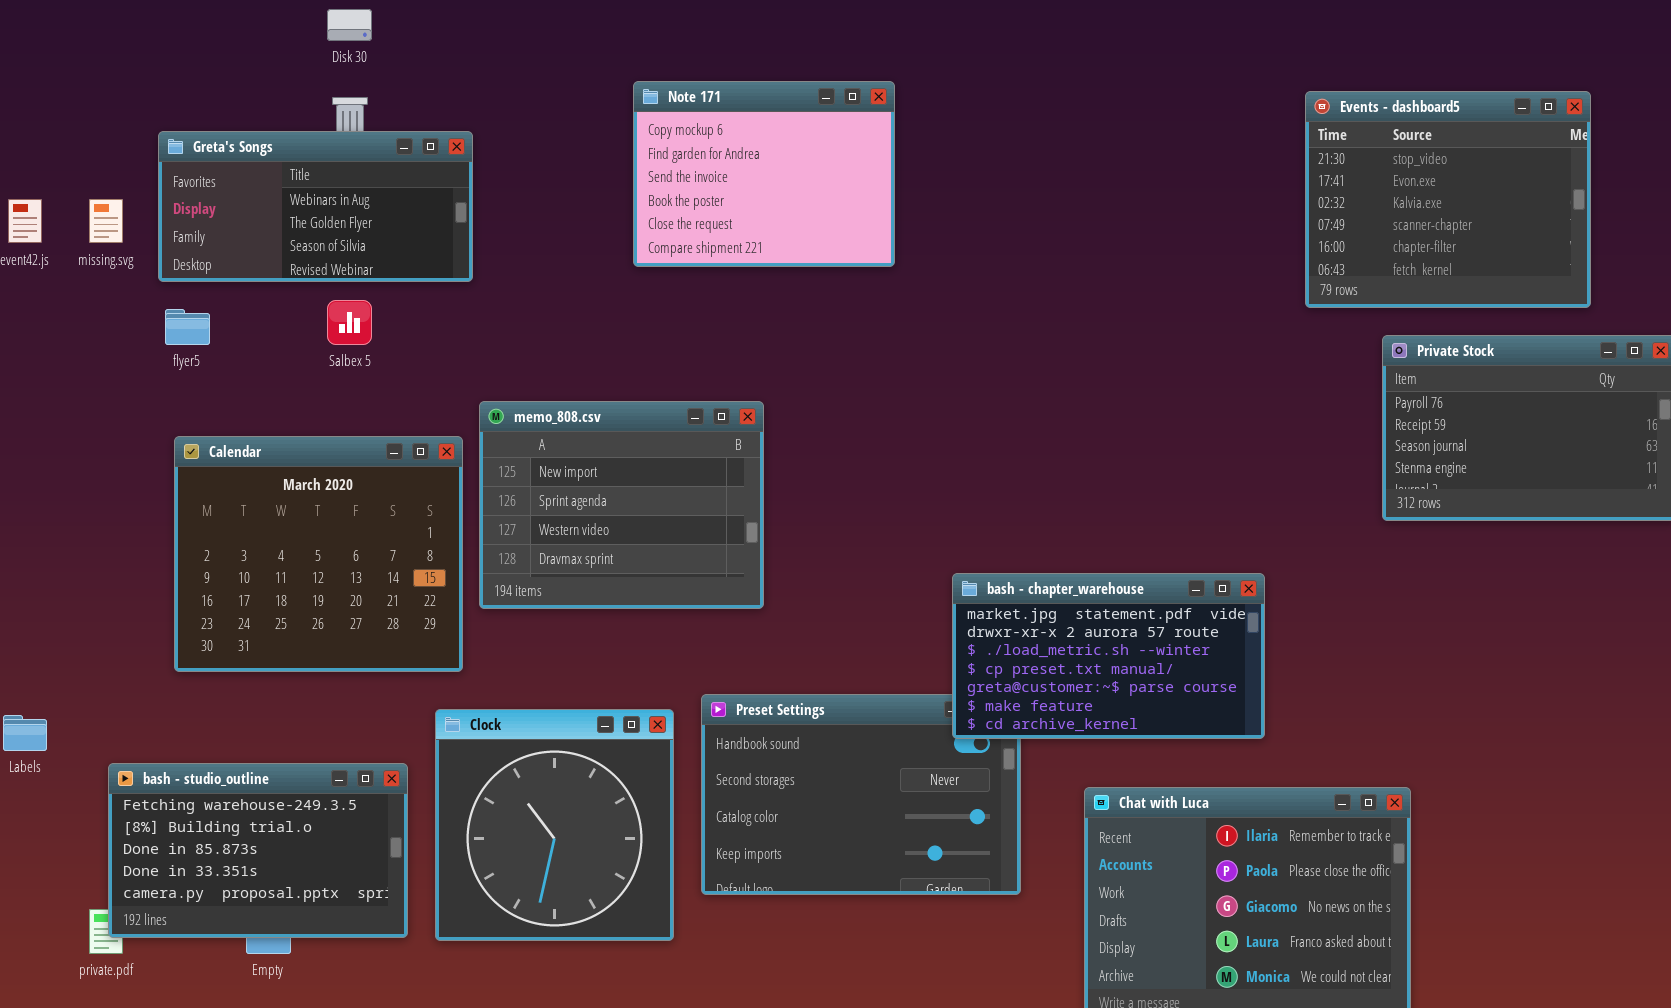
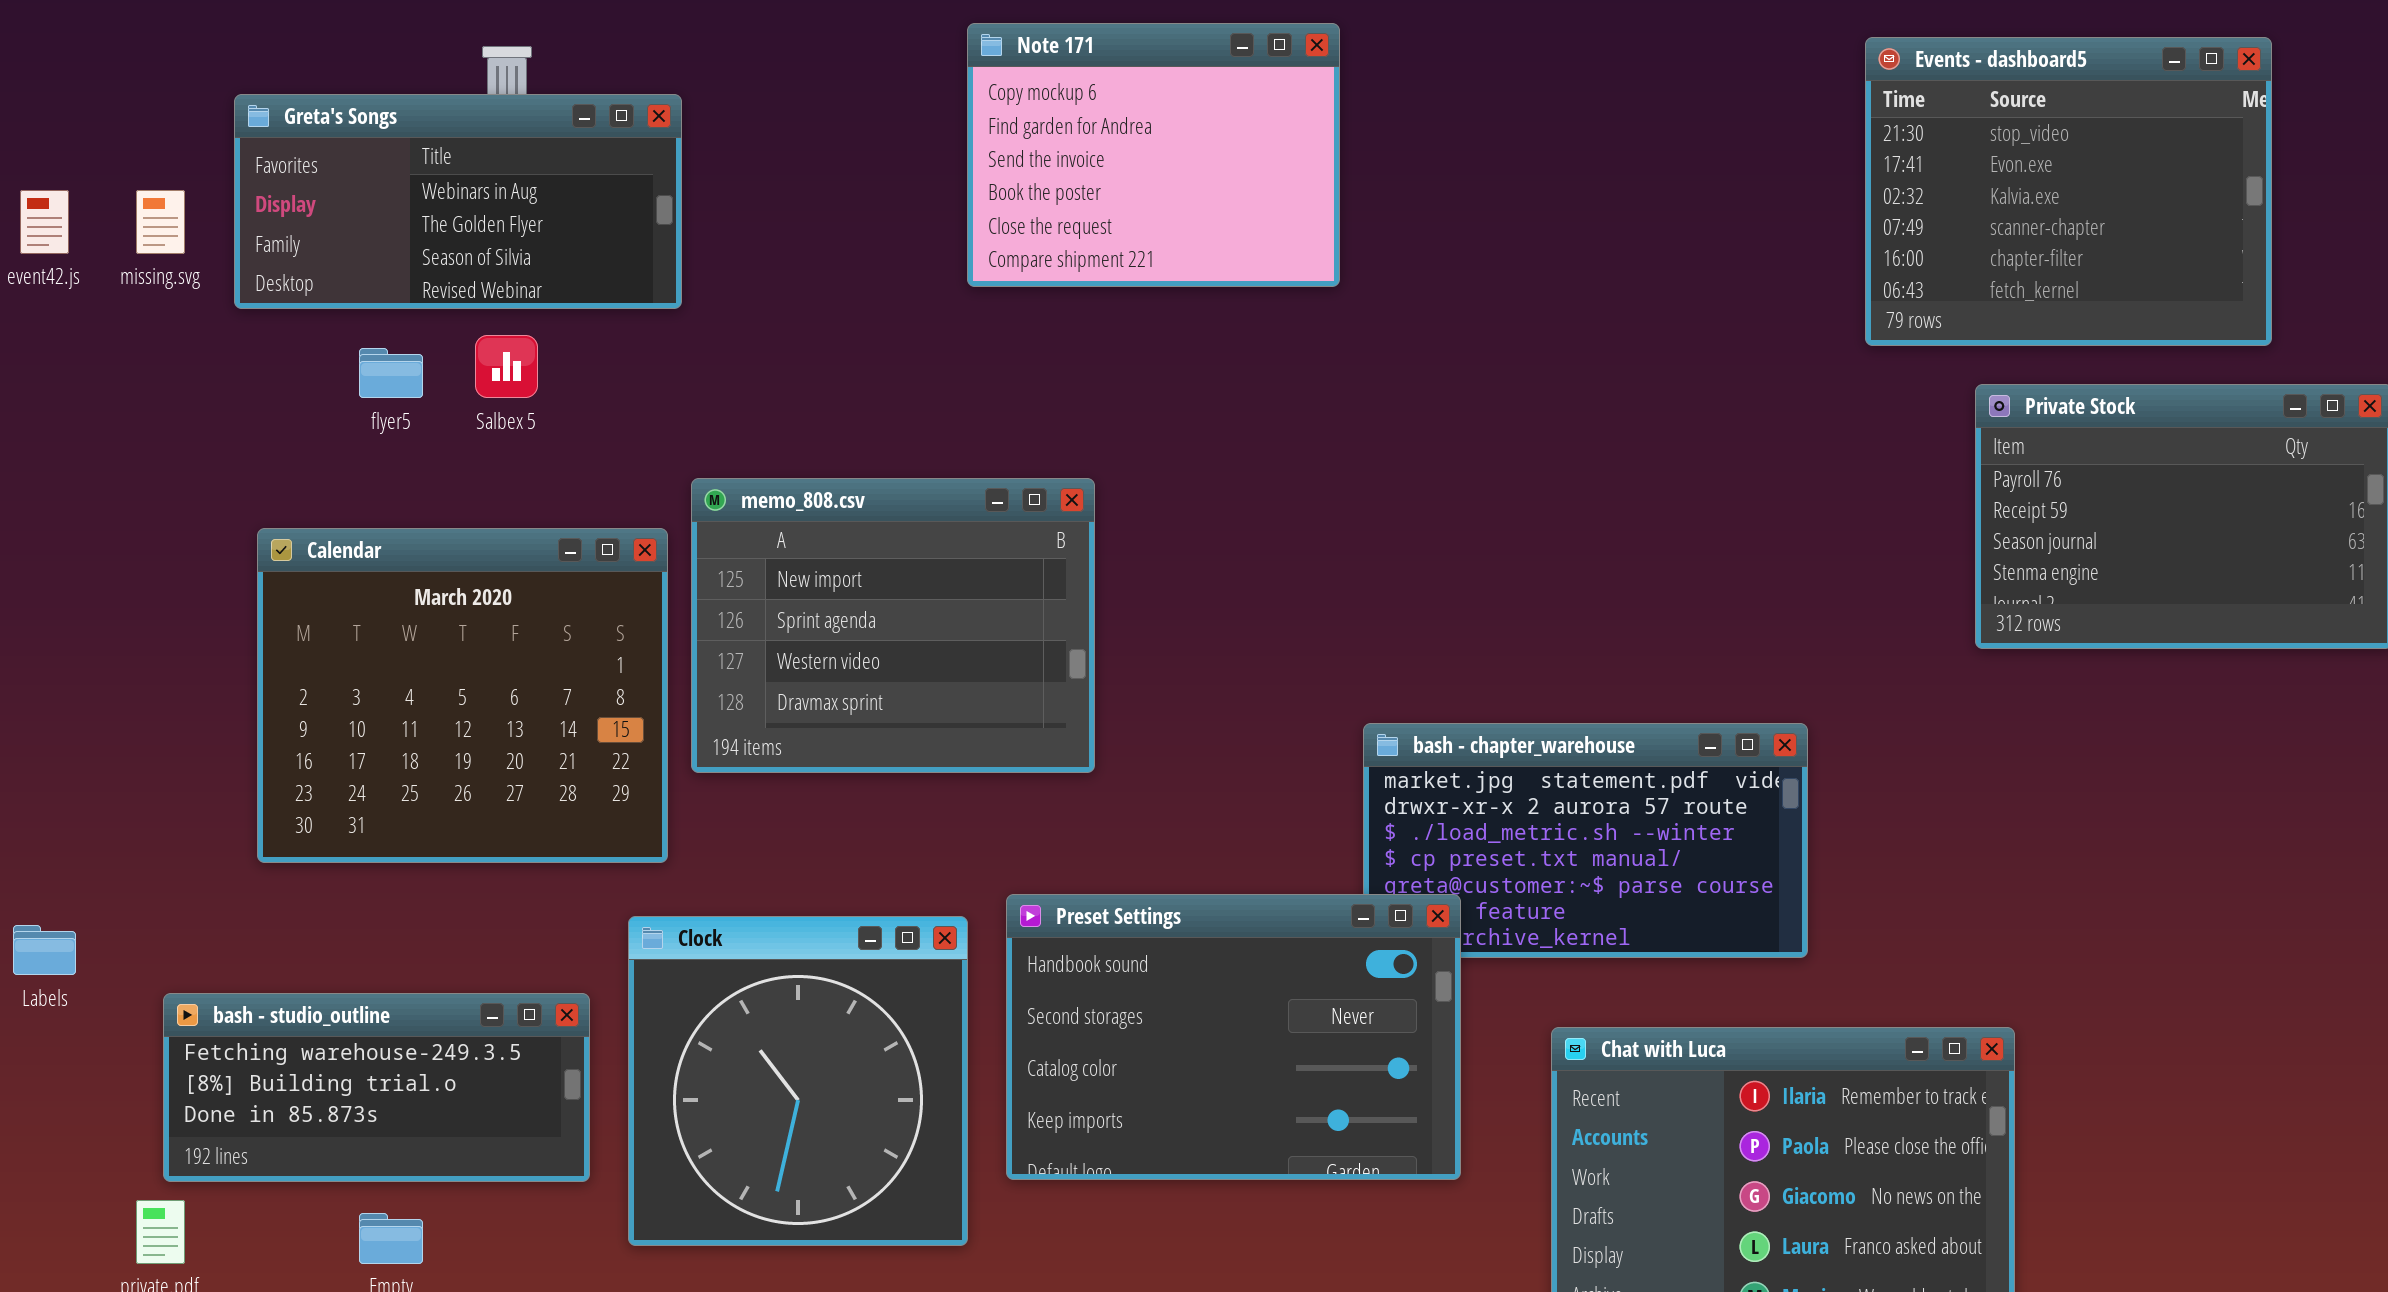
Note 171: [633,81,895,267] -> [967,23,1340,287], moved
flyer5: [165,309,210,345] -> [359,348,423,398], moved
Preset Settings: [701,694,1021,895] -> [1006,894,1461,1180], raised
bash - studio_outline: [108,763,408,938] -> [163,993,590,1182], resized

